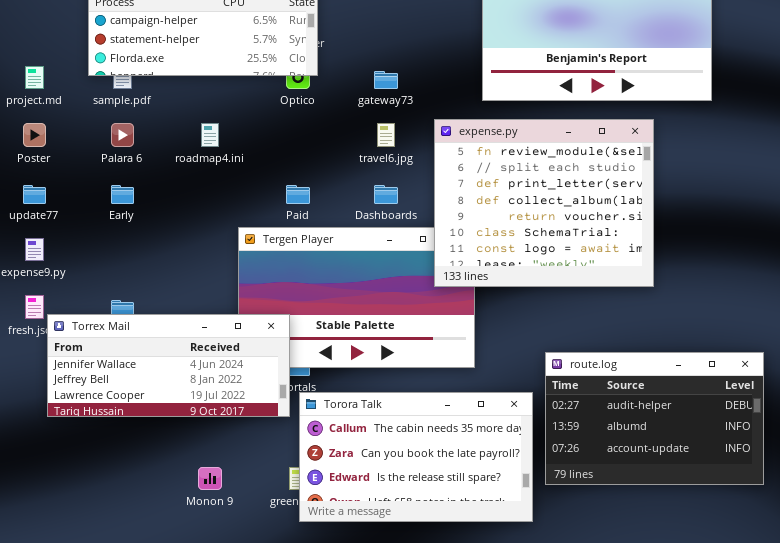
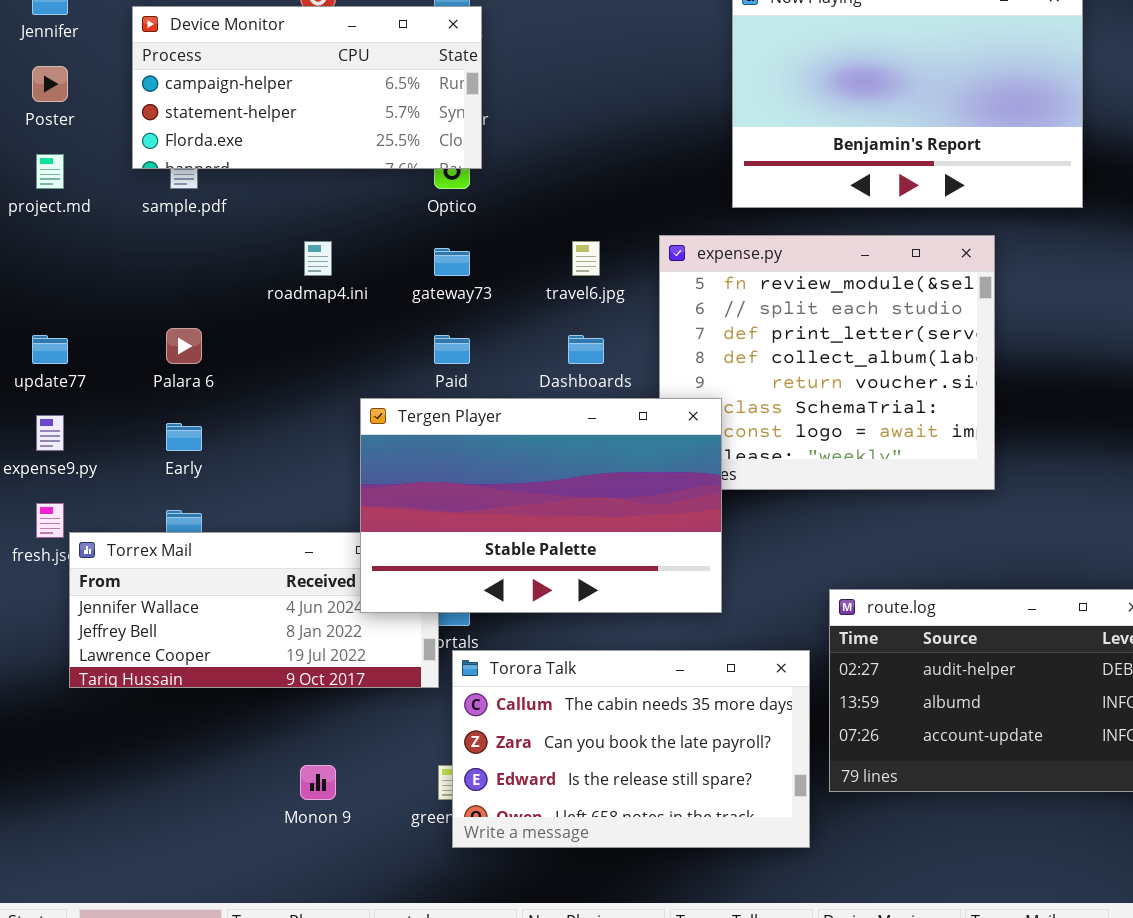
gateway73: [374,71,398,89] -> [434,248,470,276], moved
Poster: [23,123,46,147] -> [32,66,68,102], moved
Palara 6: [111,123,134,147] -> [166,328,202,364], moved
Early: [111,185,134,204] -> [166,423,202,451], moved
Tergen Player: [238,227,475,368] -> [360,398,722,613], raised

